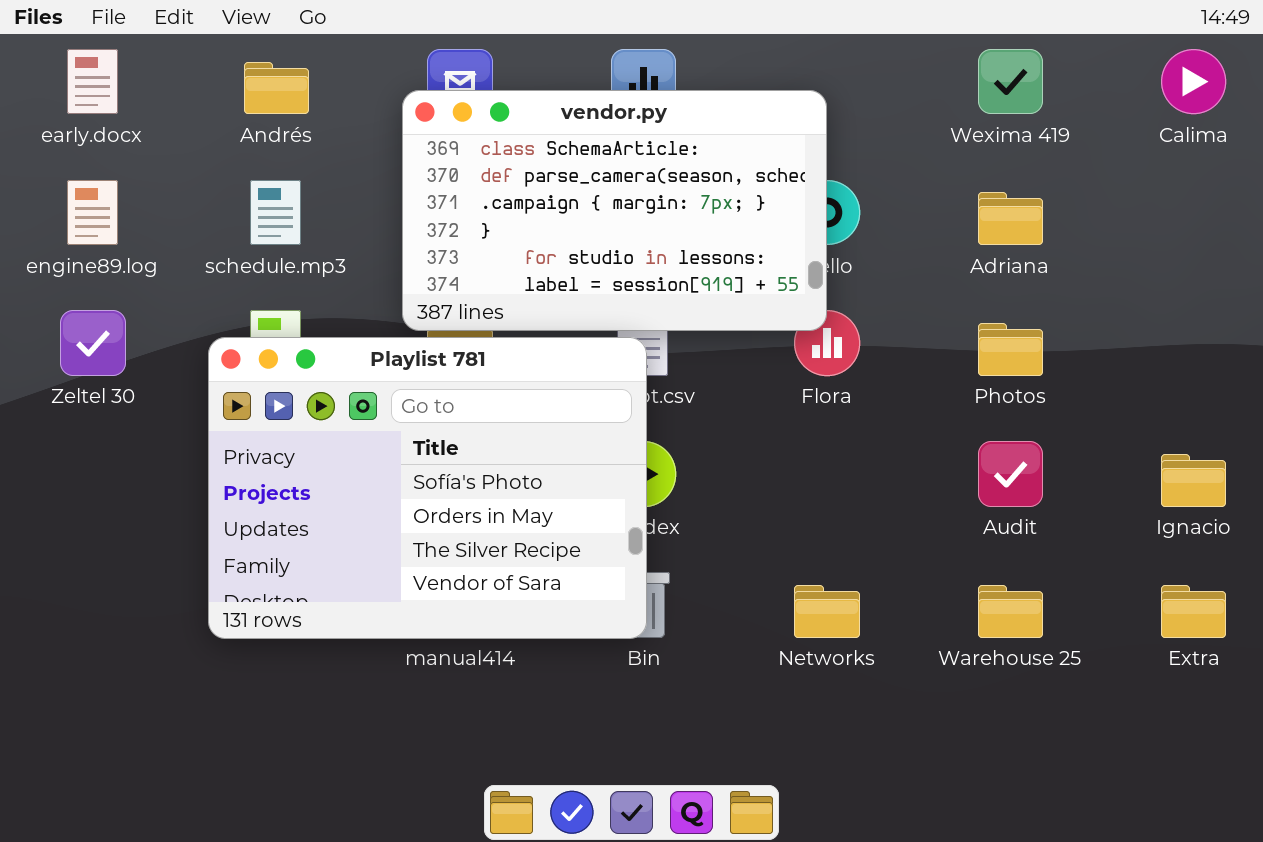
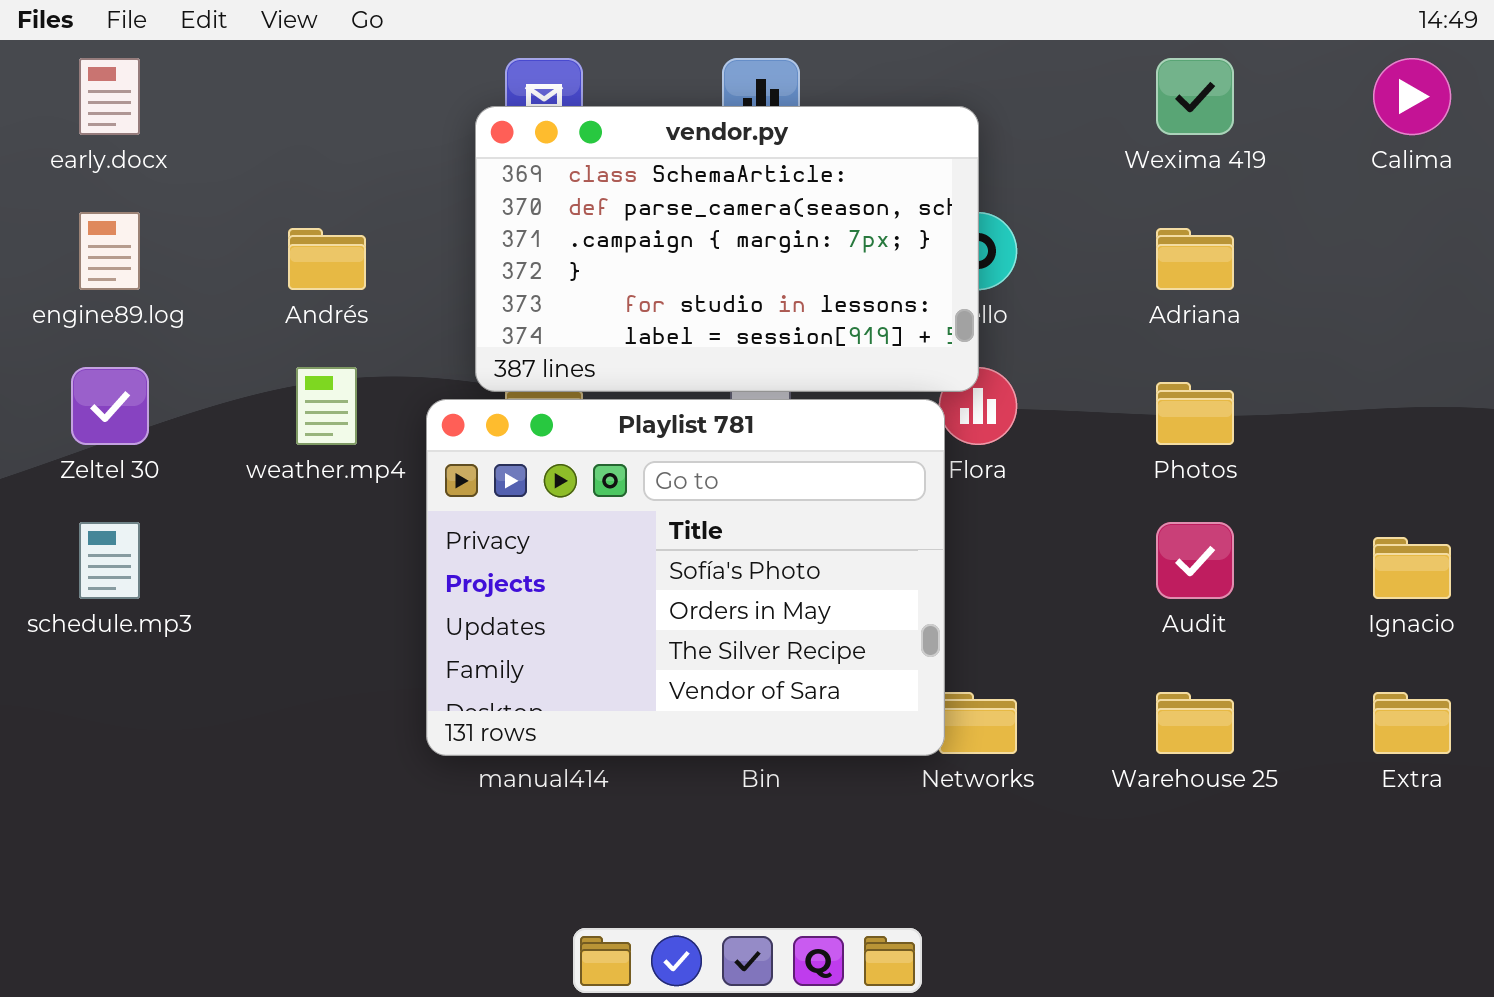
Andrés: [244,62,309,114] -> [288,228,366,290], moved
schedule.mp3: [250,180,301,245] -> [79,522,140,599], moved
Playlist 781: [208,337,647,639] -> [426,399,945,756], moved

